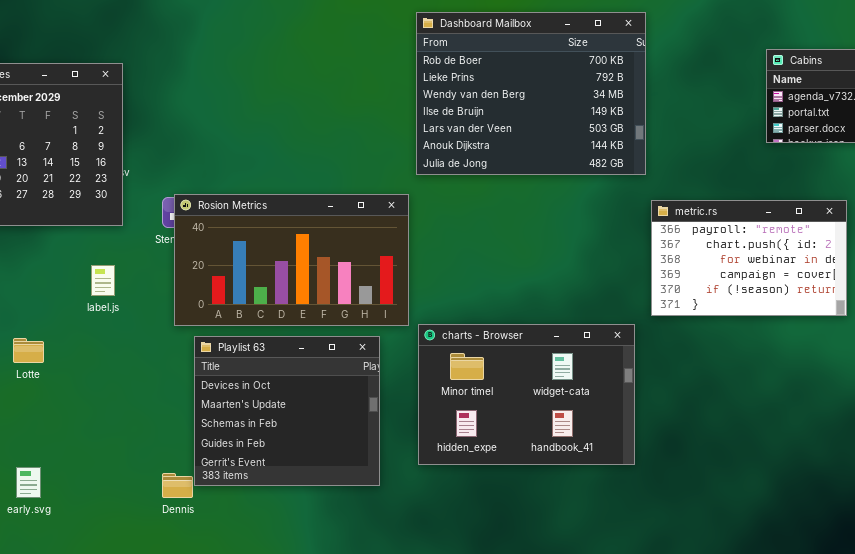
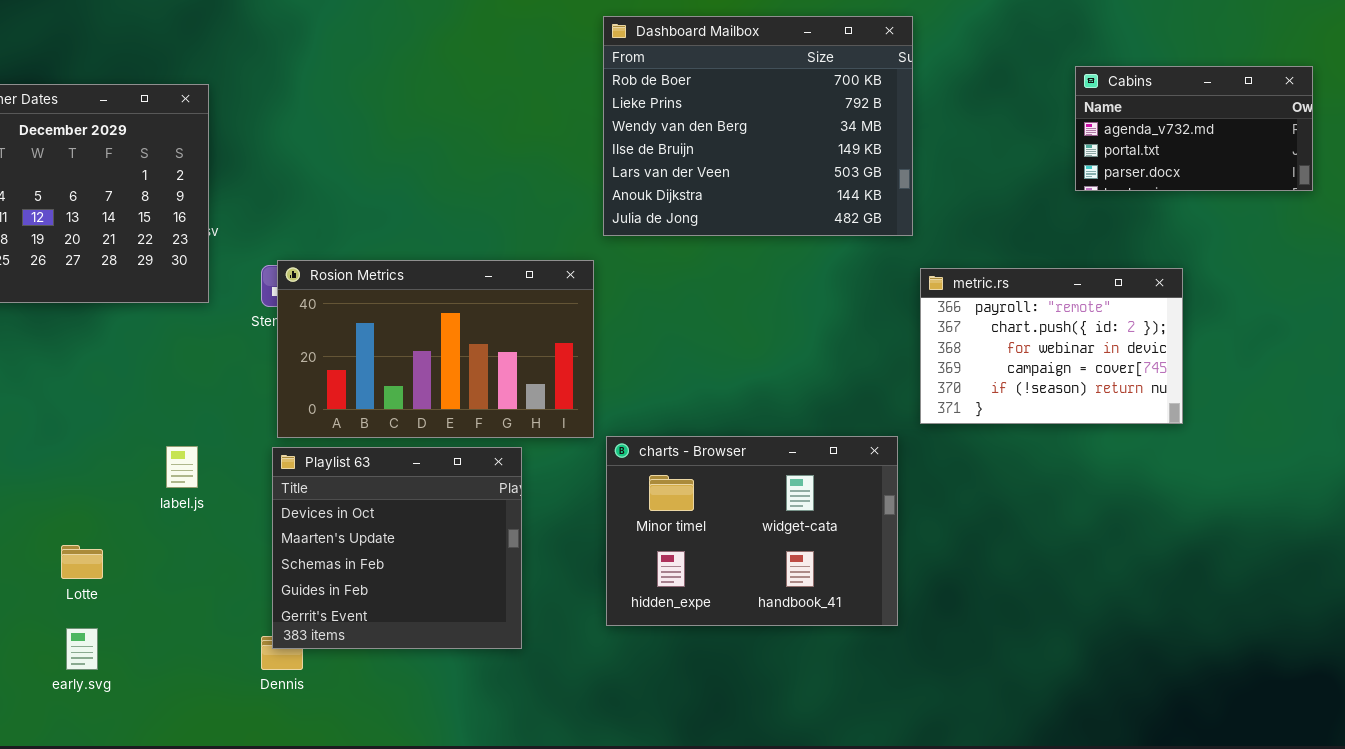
label.js: [91,265,115,296] -> [166,446,198,488], moved
Playlist 63: [194,336,380,486] -> [272,447,522,649], moved
Lotte: [13,338,44,363] -> [61,545,103,579], moved

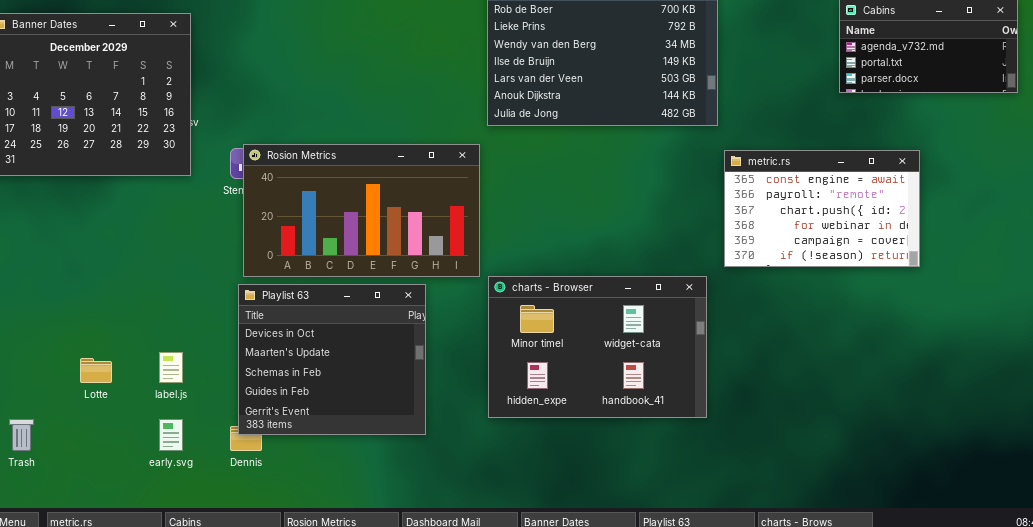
metric.rs: [920,268,1183,424] -> [724,150,920,267], scrolled up 1 row
label.js: [166,446,198,488] -> [159,352,183,383], moved
early.svg: [66,628,98,670] -> [159,419,183,451], moved

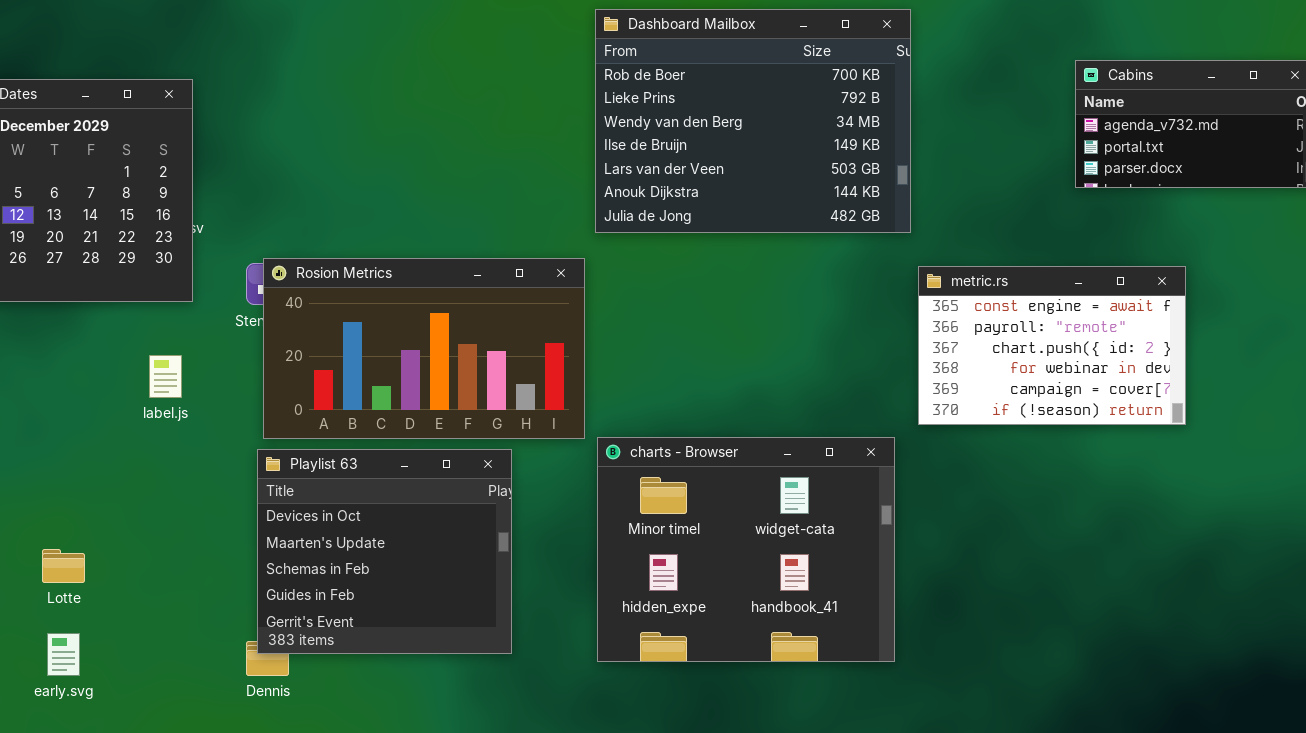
charts - Browser: [488,276,707,418] -> [597,437,895,662], resized
label.js: [159,352,183,383] -> [149,355,182,398], moved
early.svg: [159,419,183,451] -> [47,633,80,676], moved

